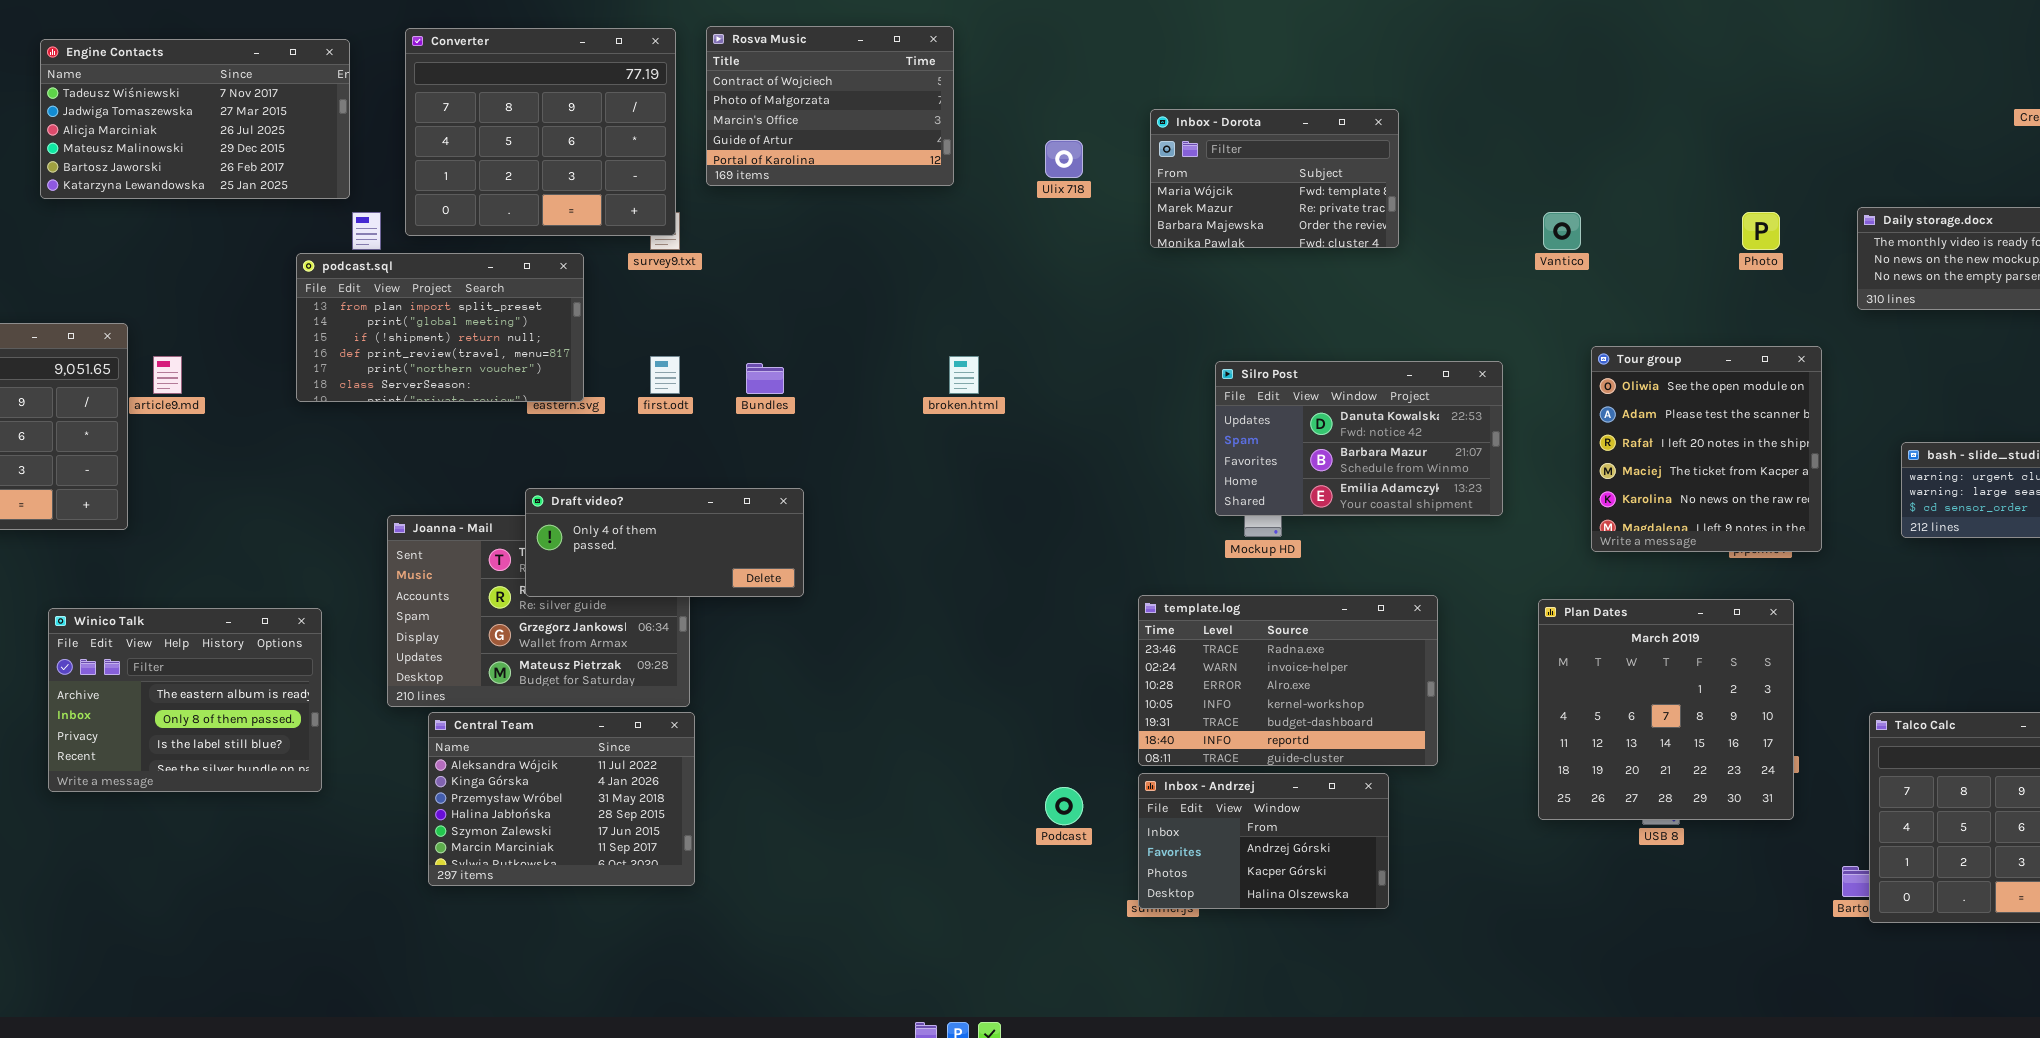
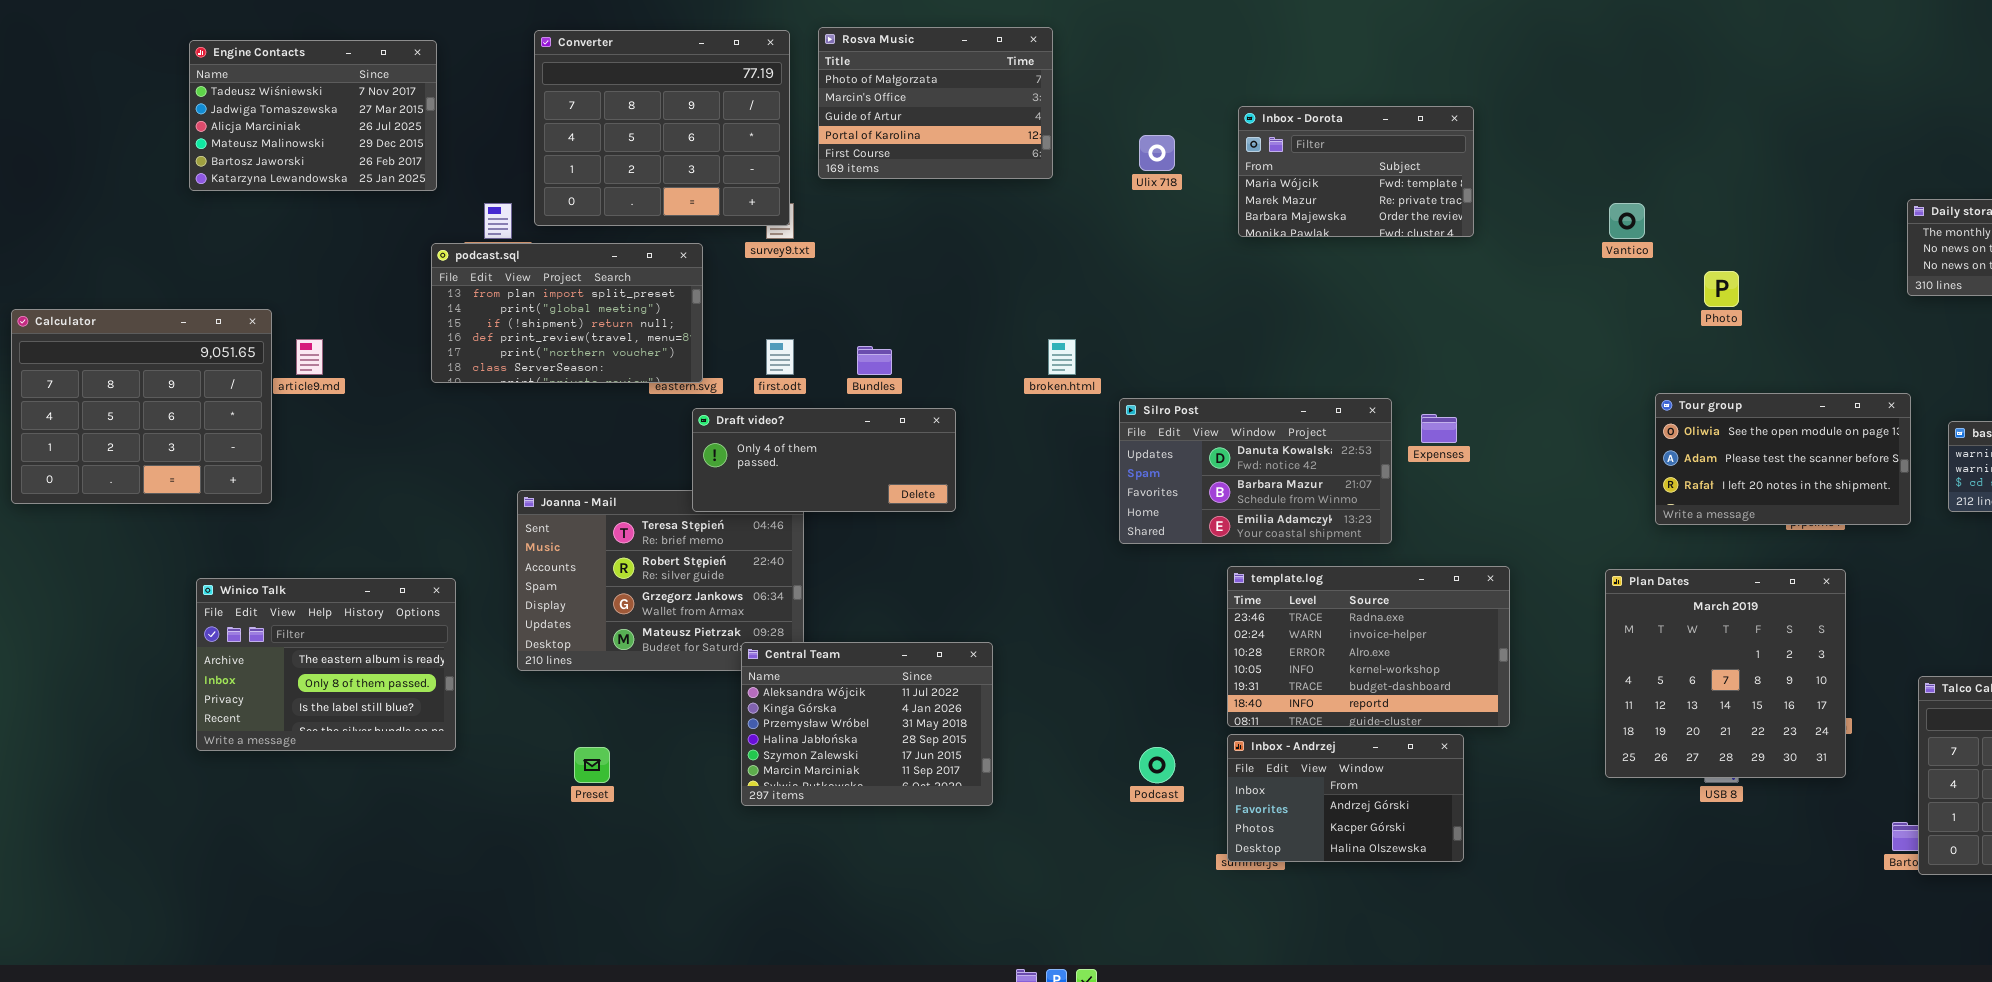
Rosva Music: [706,26,954,186] -> [818,27,1053,179], scrolled down 1 row
Engine Contacts: [40,39,350,199] -> [189,40,437,191], resized
Photo: [1742,212,1780,250] -> [1704,271,1739,307], moved
Tour group: [1591,346,1822,552] -> [1655,393,1911,525], resized
Silro Post: [1215,361,1503,516] -> [1119,398,1392,544], moved
Draft video?: [525,488,804,597] -> [692,408,956,512], moved
Central Team: [428,712,695,886] -> [741,642,993,806], moved

